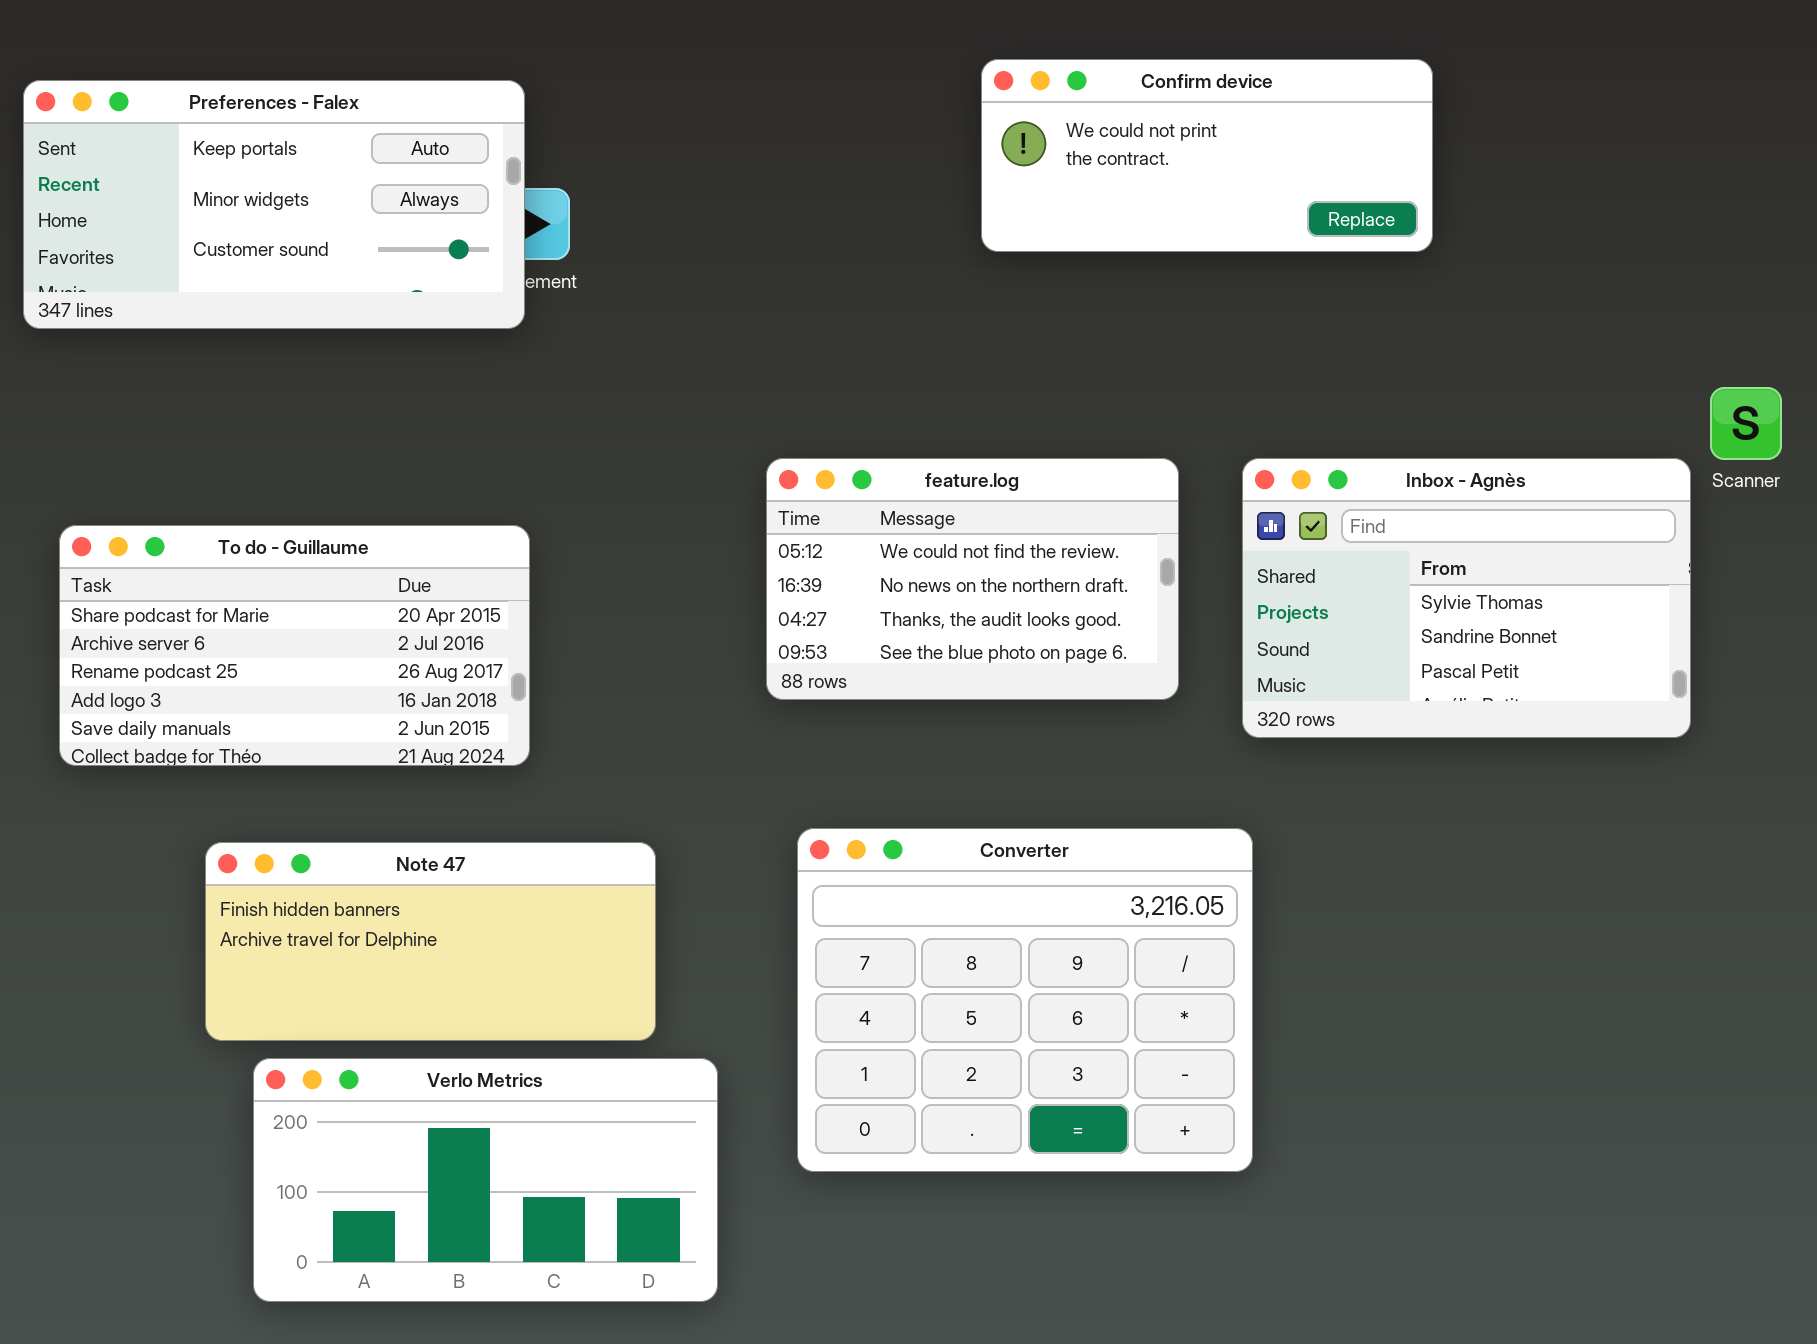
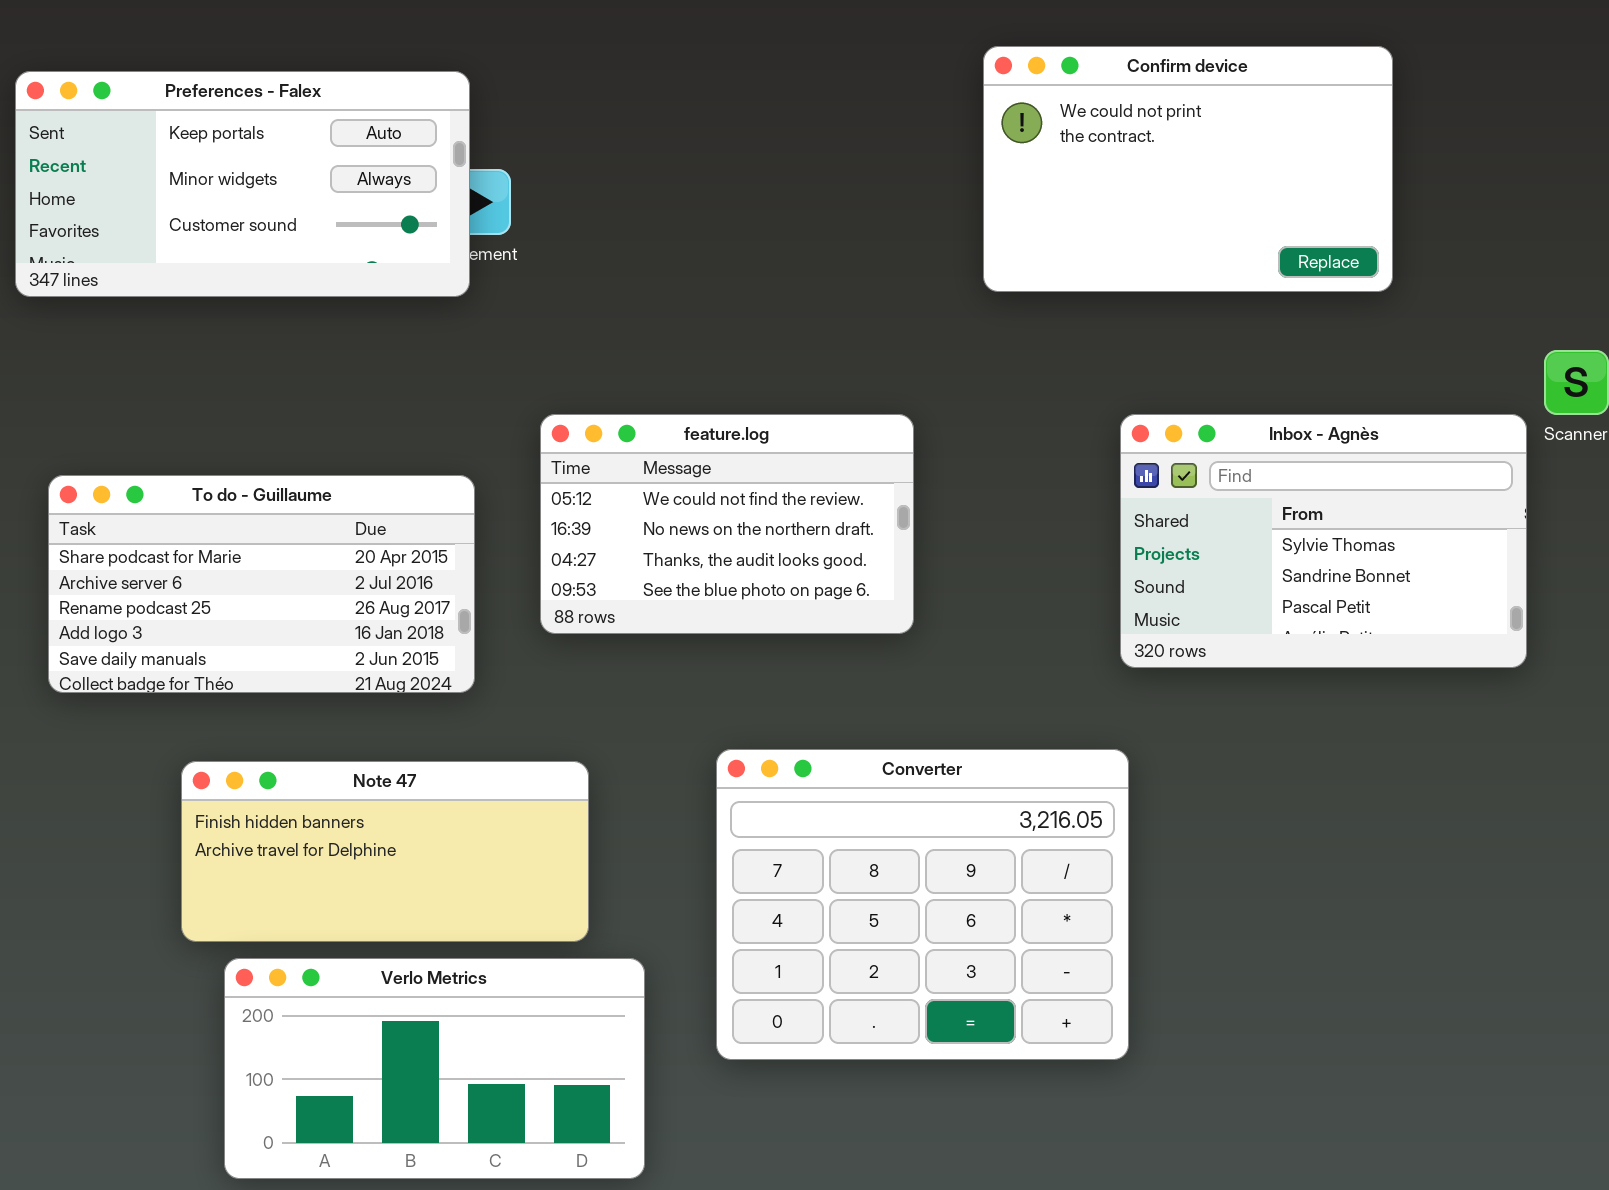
Confirm device: [981,59,1433,252] -> [983,46,1393,292], moved, resized
feature.log: [766,458,1179,700] -> [540,414,914,634], moved

